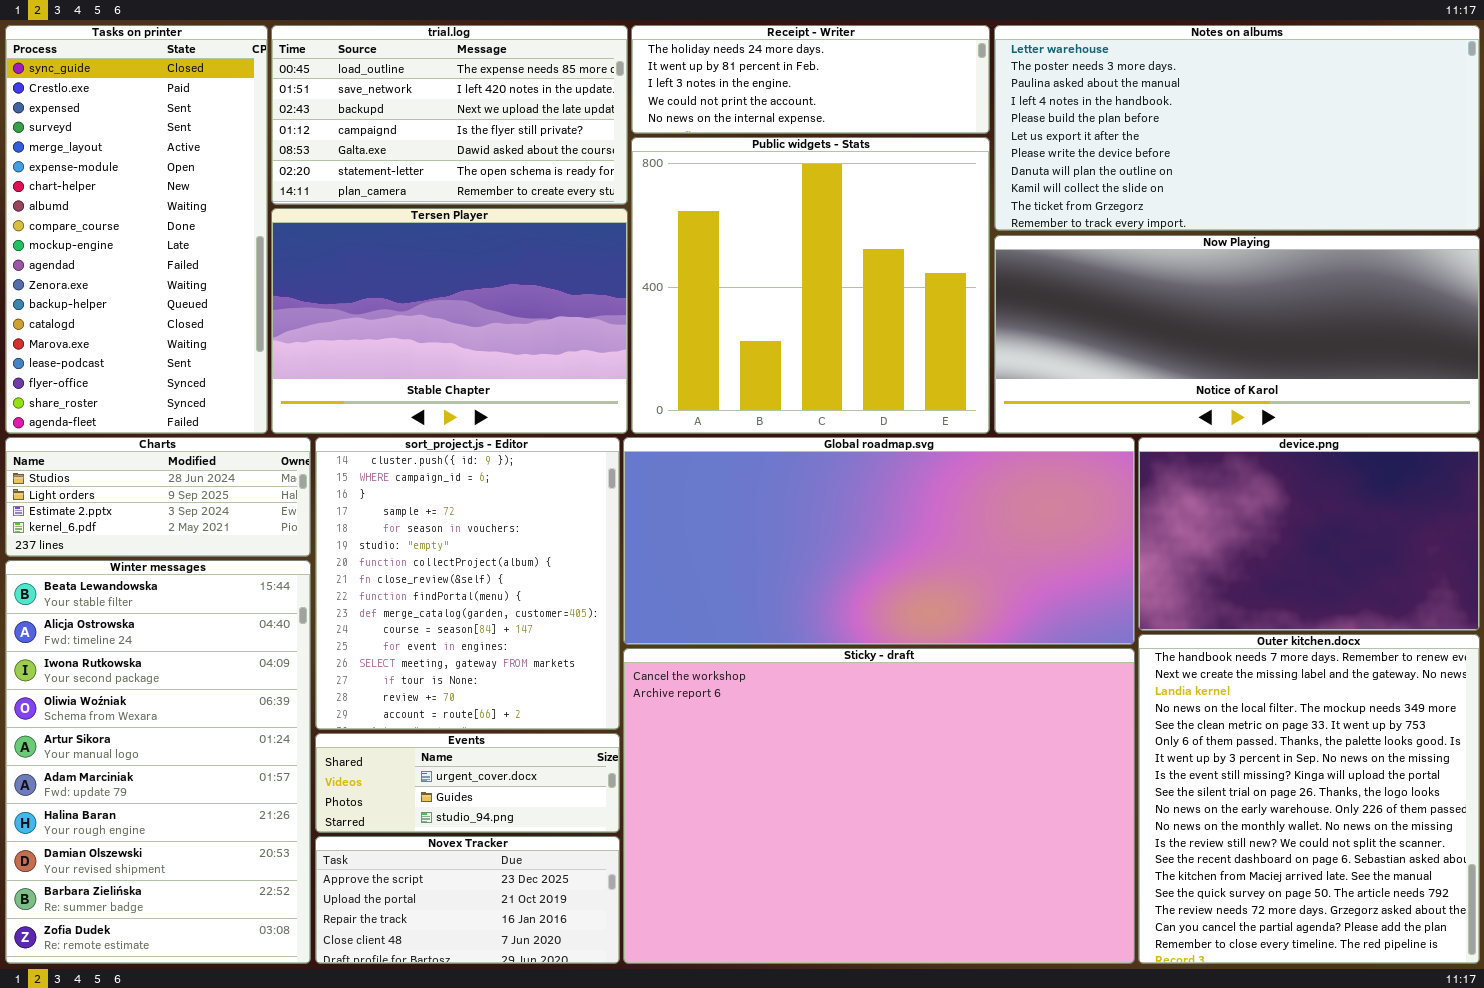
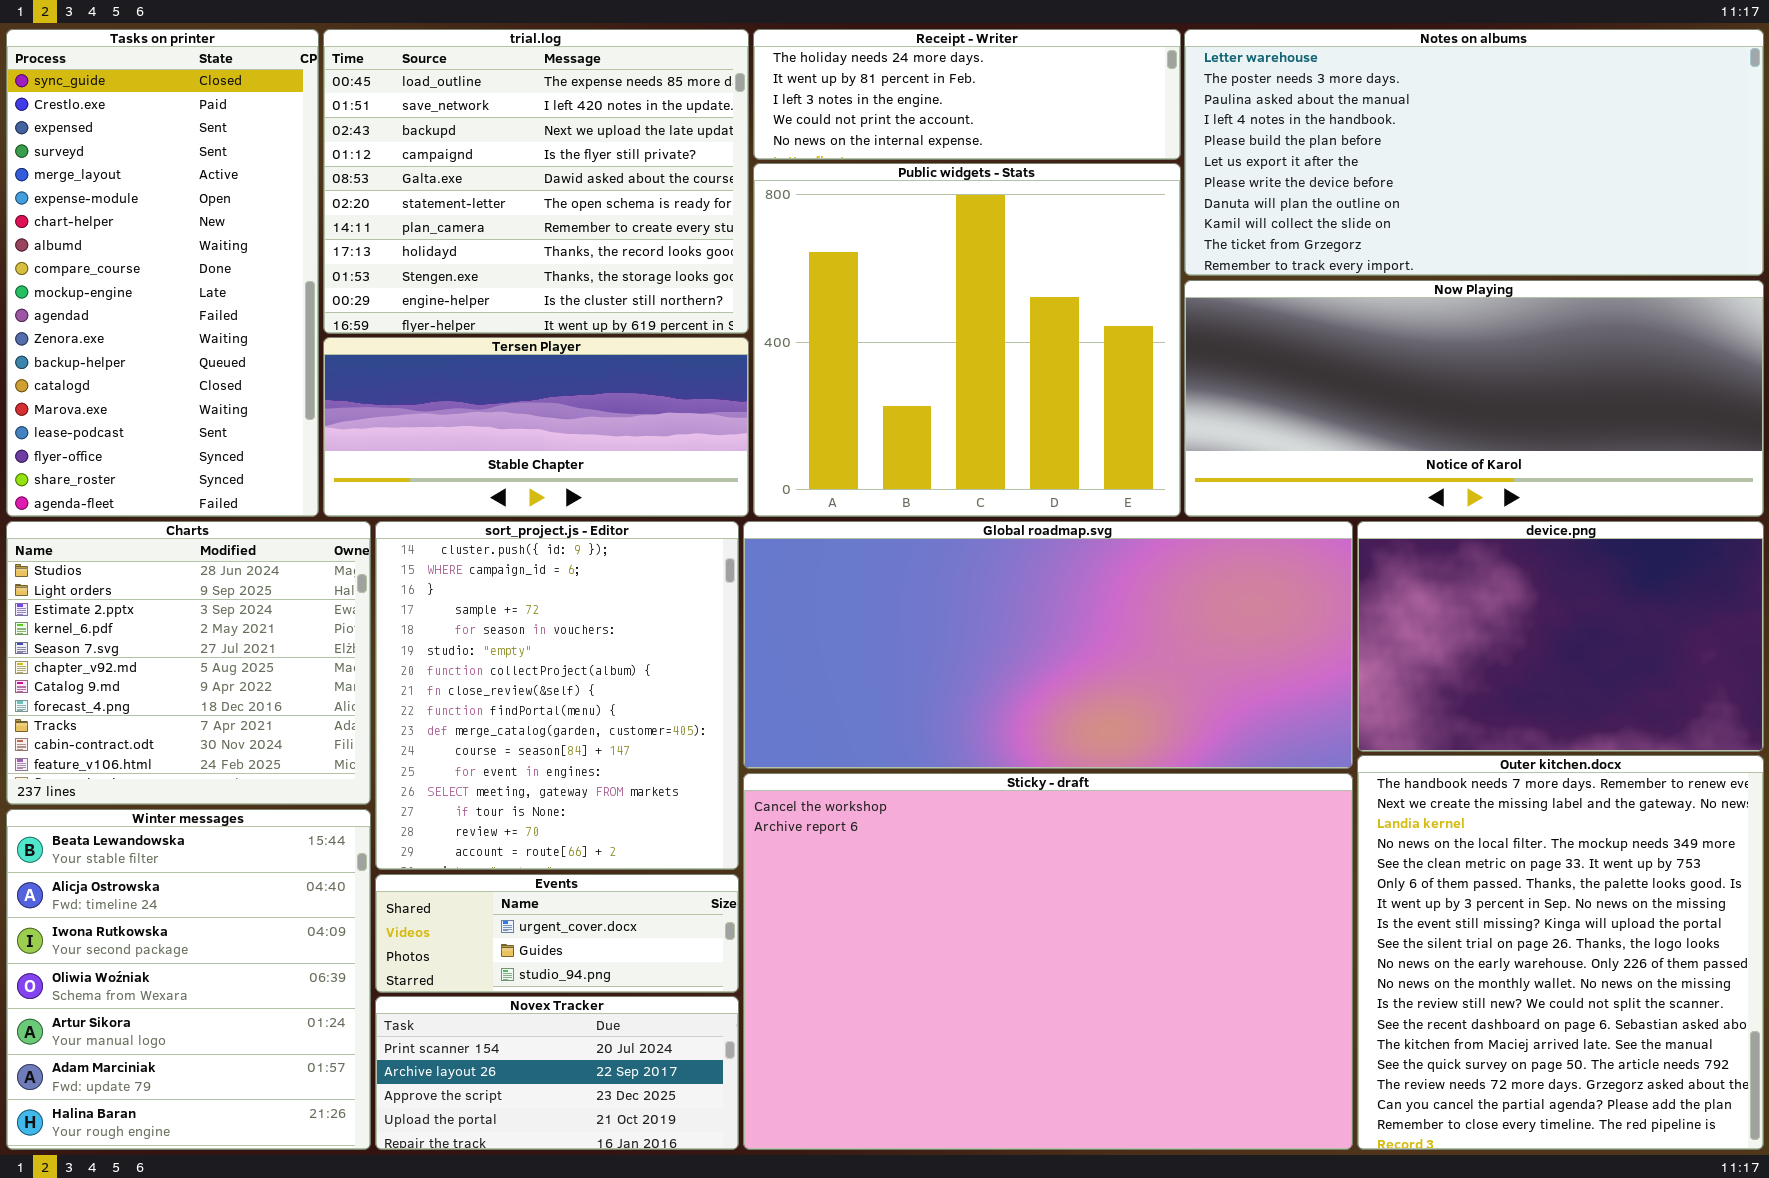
trial.log: [271,25,628,205] -> [323,29,749,334], resized
Tersen Player: [271,208,628,434] -> [323,337,749,517], resized
Charts: [5,437,311,557] -> [6,521,371,805], resized
Winter messages: [5,560,311,964] -> [6,809,371,1150], resized
Novex Tracker: [315,836,620,964] -> [375,996,739,1150], scrolled up 2 rows

